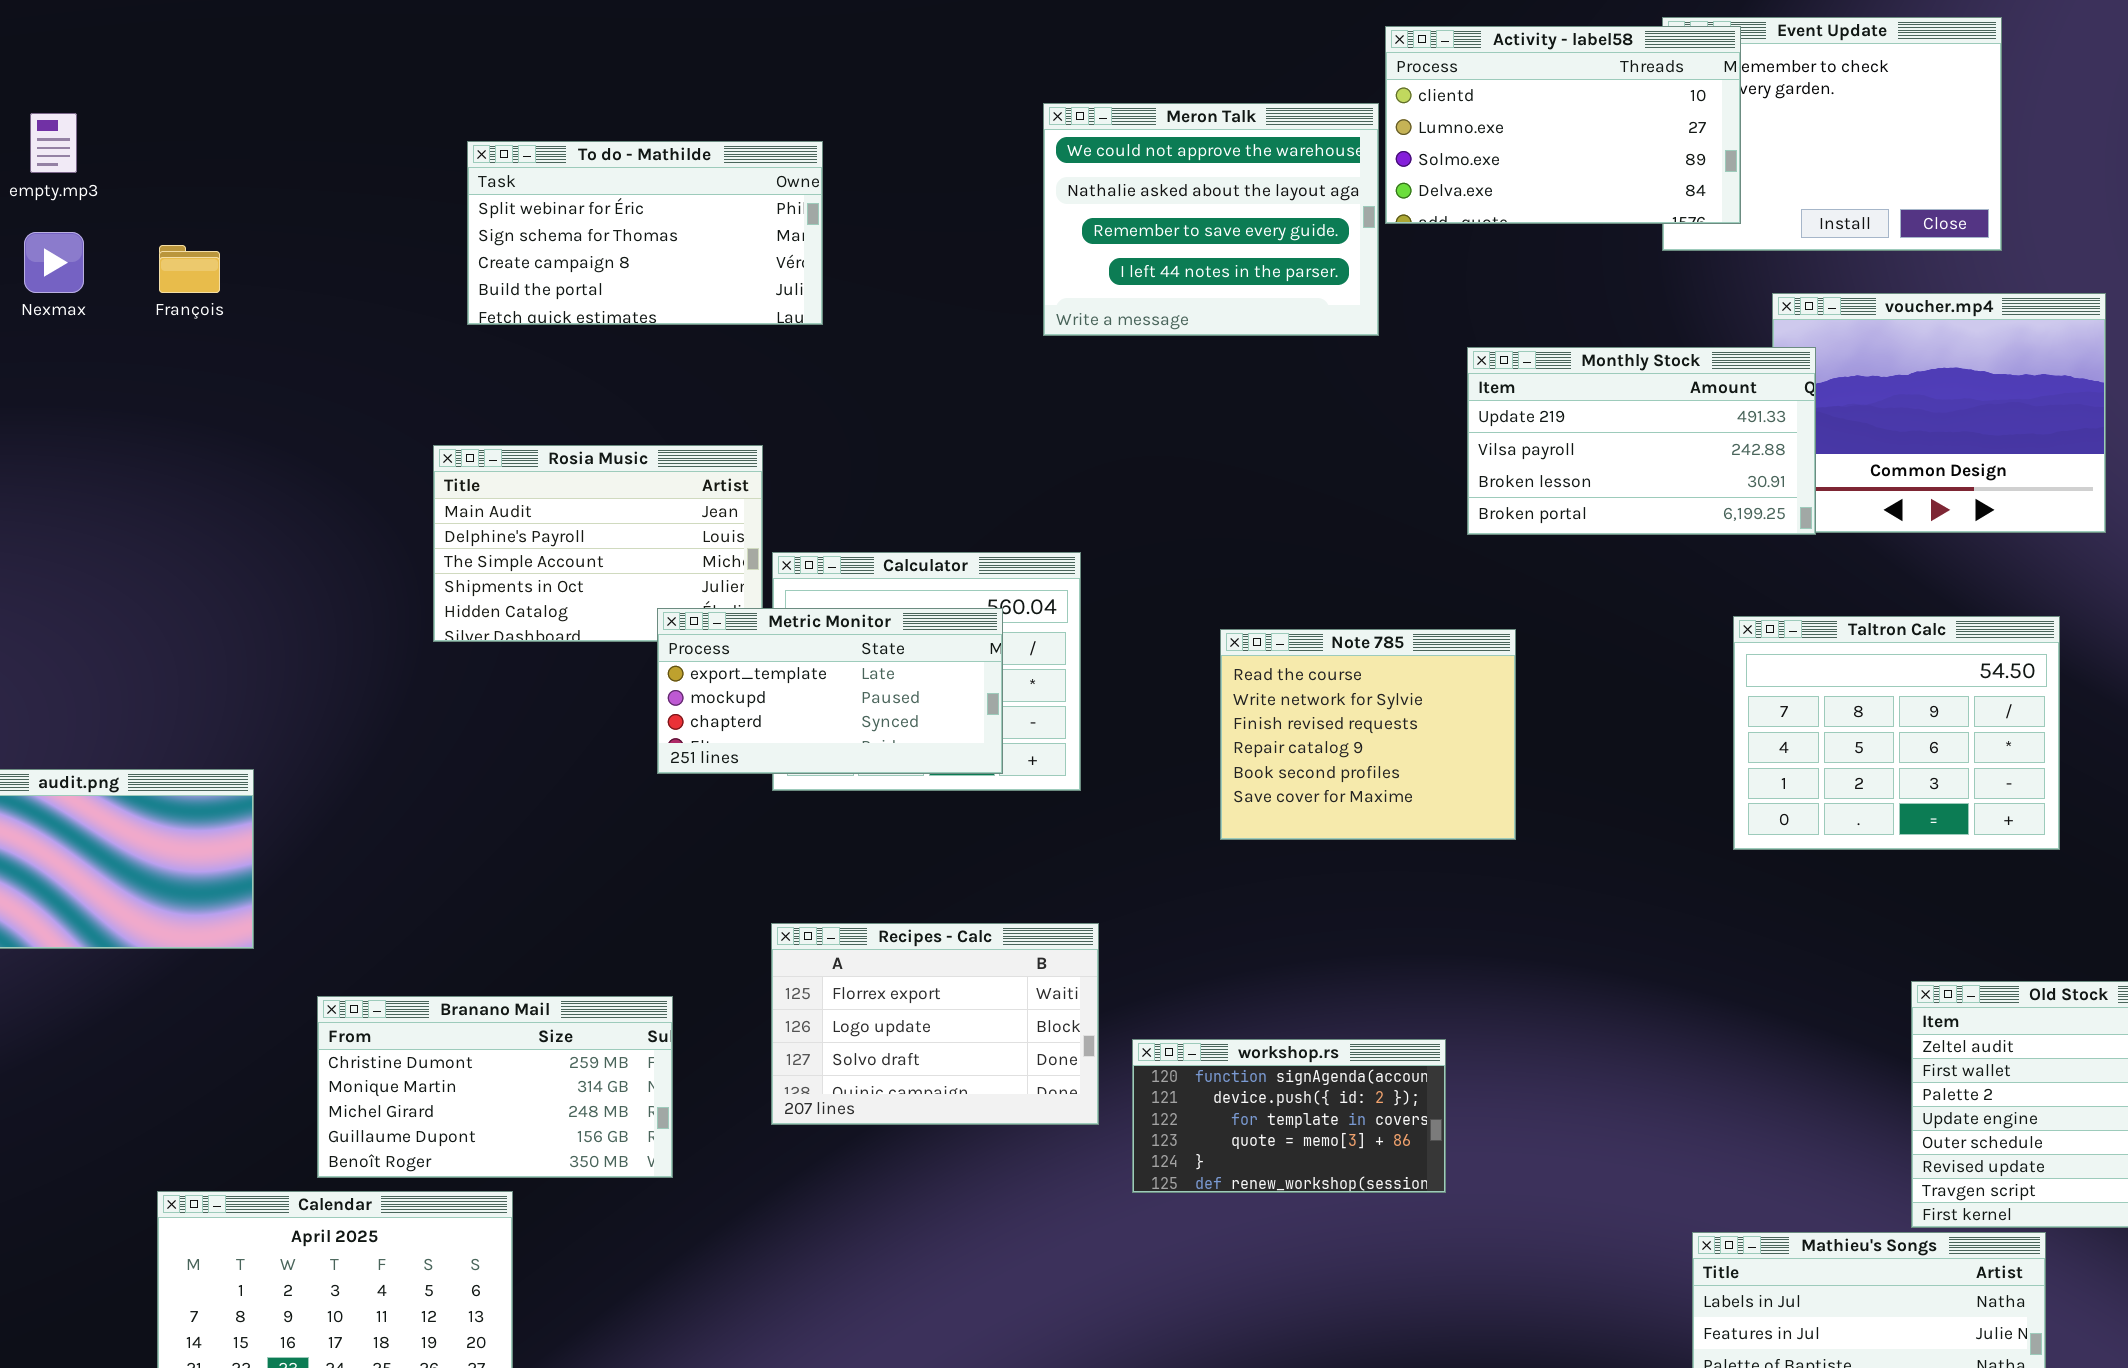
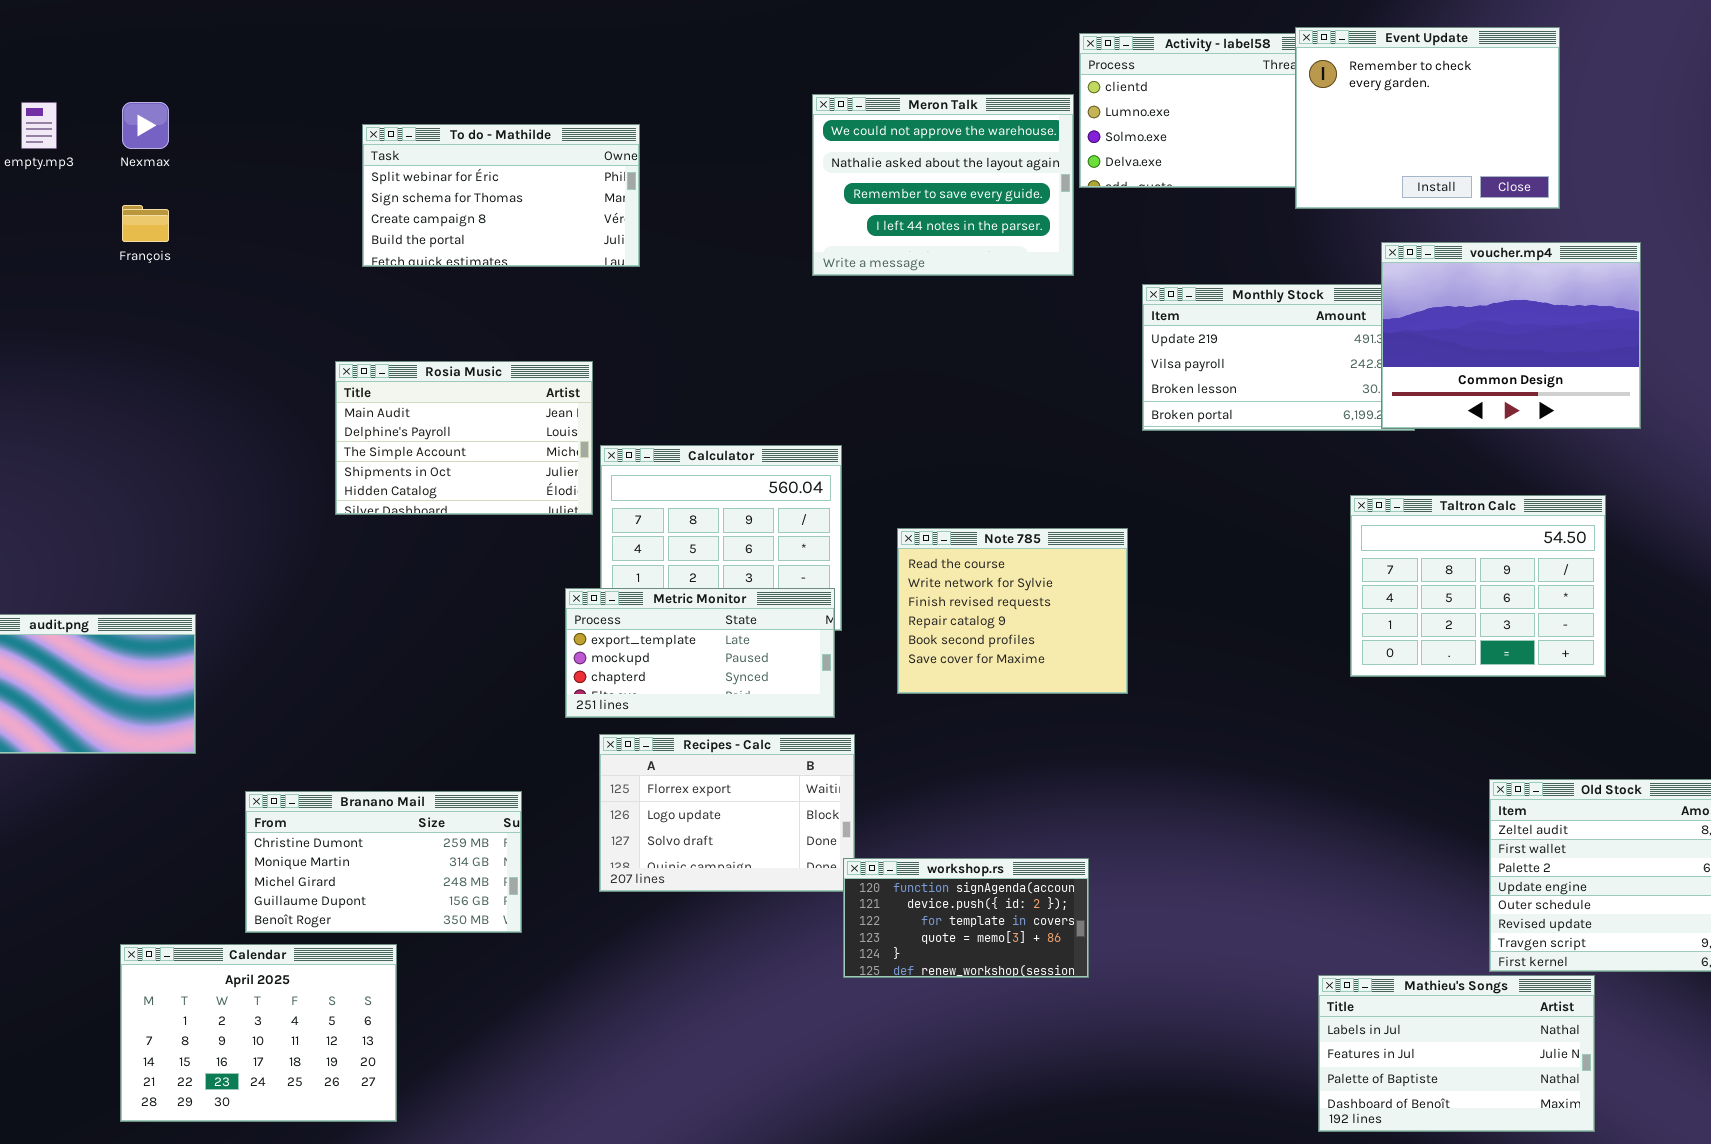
Event Update: [1662,17,2002,251] -> [1295,27,1560,209], raised
Nexmax: [24,232,84,293] -> [122,102,169,149], moved
voucher.mp4: [1772,293,2106,533] -> [1381,242,1641,429], raised
Metric Monitor: [657,608,1003,774] -> [565,588,835,718], moved
Note 785: [1220,629,1516,840] -> [897,528,1128,694], moved
workshop.rs: [1132,1039,1446,1193] -> [843,858,1089,978], moved

